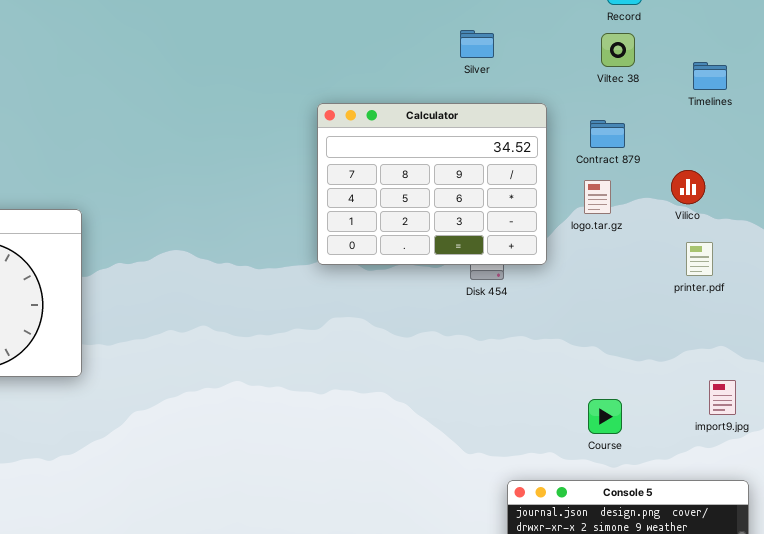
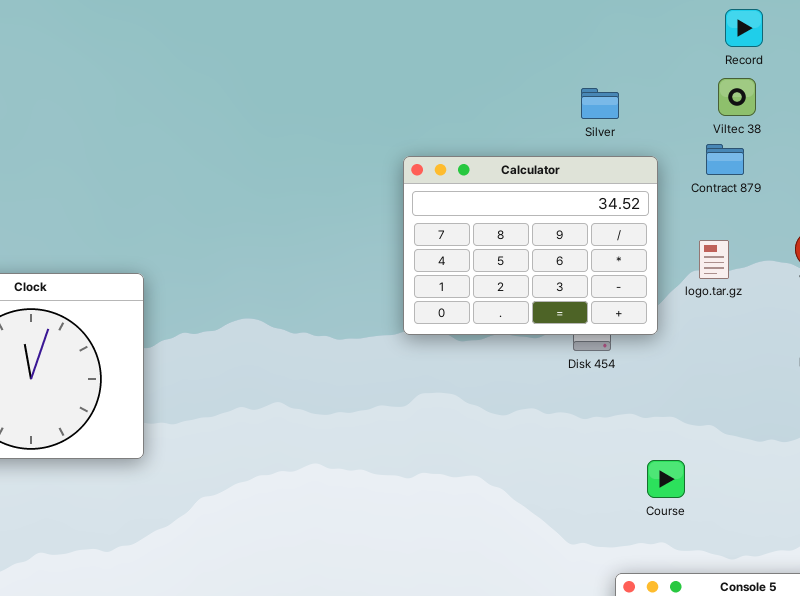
Silver: [460,30,494,58] -> [581,88,619,119], moved
Contract 879: [590,120,625,148] -> [706,144,744,175], moved
Course: [588,399,622,434] -> [647,460,685,498], moved

